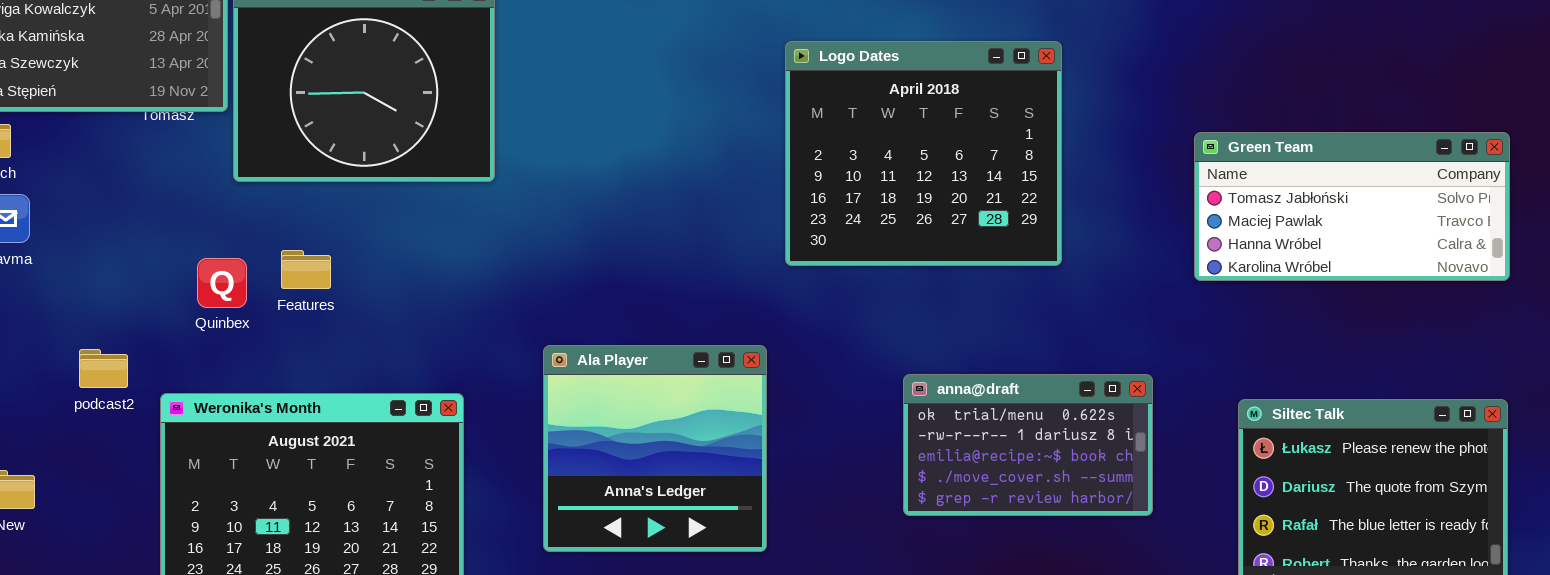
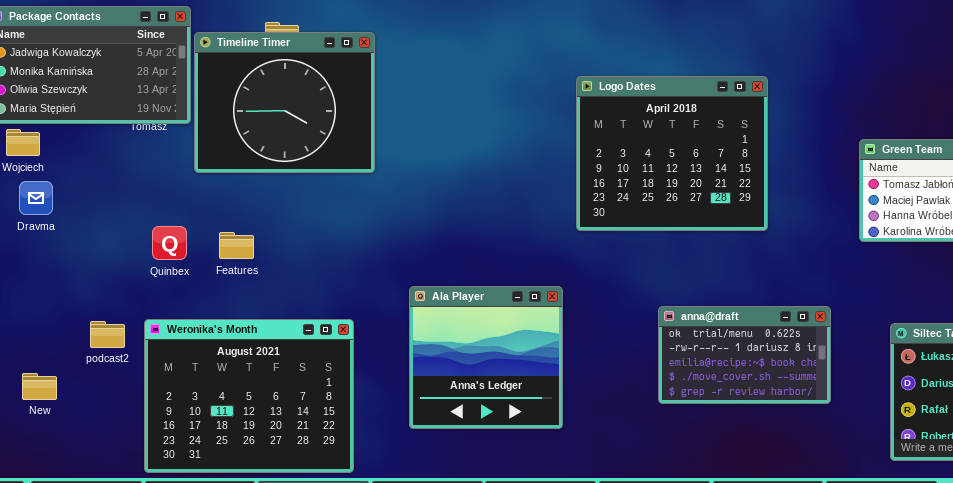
Features: [281,250,331,289] -> [219,232,254,259], moved
Quinbex: [197,258,247,308] -> [152,226,187,260], moved
podcast2: [79,349,128,388] -> [90,321,125,348], moved

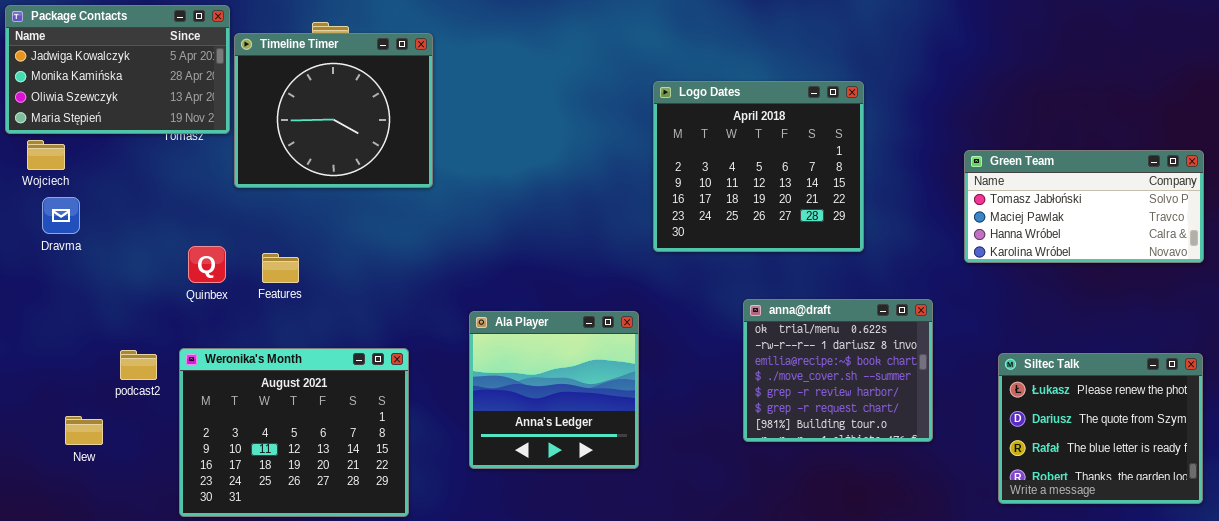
anna@draft: [658,306,831,404] -> [743,299,933,442], resized
New: [22,373,57,400] -> [65,416,103,445], moved

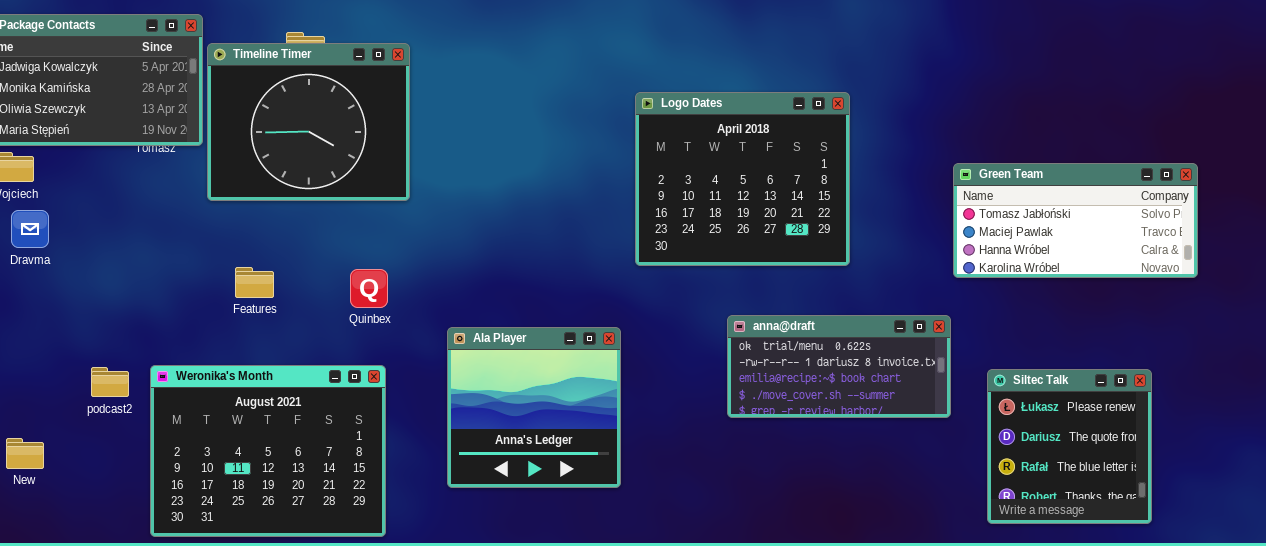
Quinbex: [188,246,226,283] -> [350,269,388,308], moved
anna@draft: [743,299,933,442] -> [727,315,951,418], resized
Siltec Talk: [998,353,1203,504] -> [987,369,1152,524], resized
New: [65,416,103,445] -> [6,438,44,469], moved

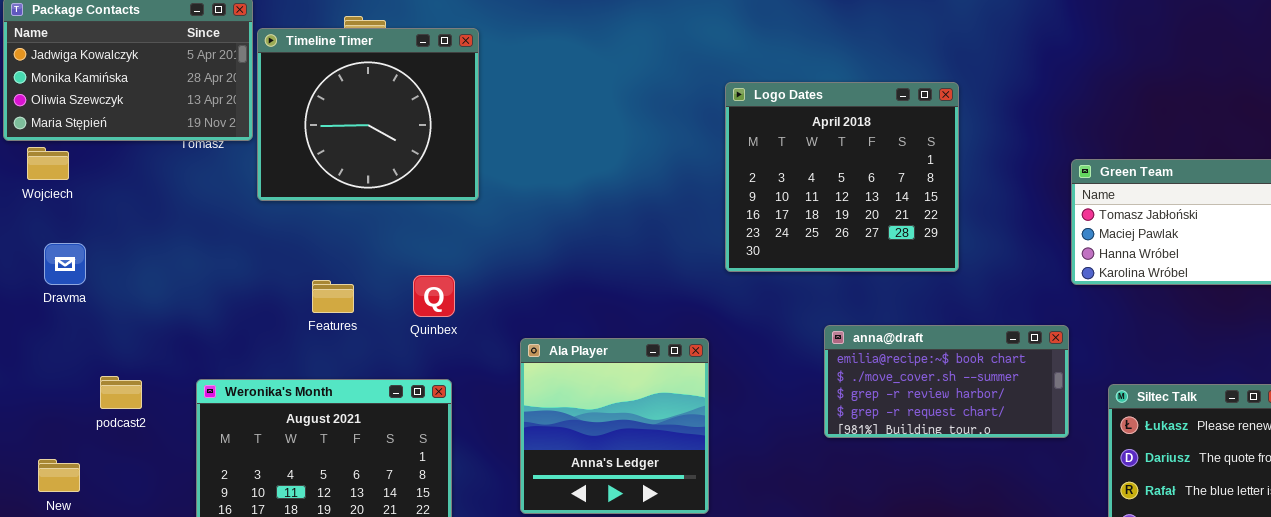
Dravma: [11,210,49,248] -> [44,243,86,285], moved
Features: [235,267,274,298] -> [312,280,354,313], moved
anna@draft: [727,315,951,418] -> [824,325,1069,438], scrolled down 2 rows
podcast2: [91,367,129,397] -> [100,376,142,409], moved

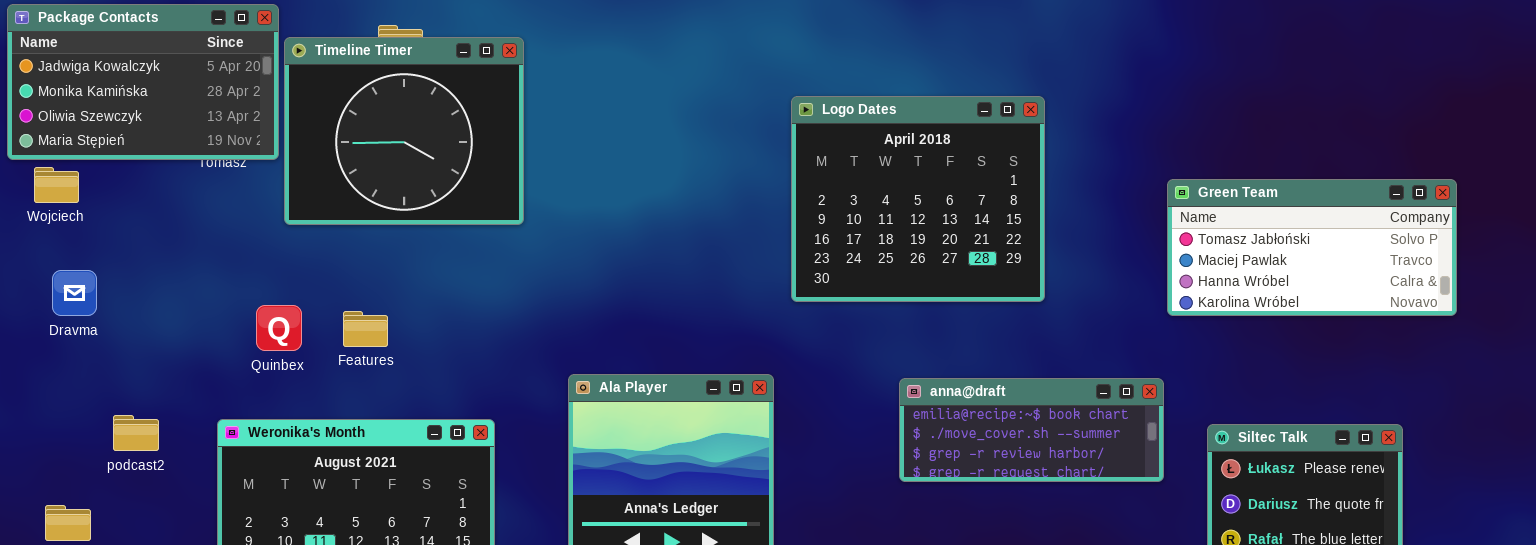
Quinbex: [413,275,455,317] -> [256,305,302,351], moved
anna@draft: [824,325,1069,438] -> [899,378,1164,482], resized

